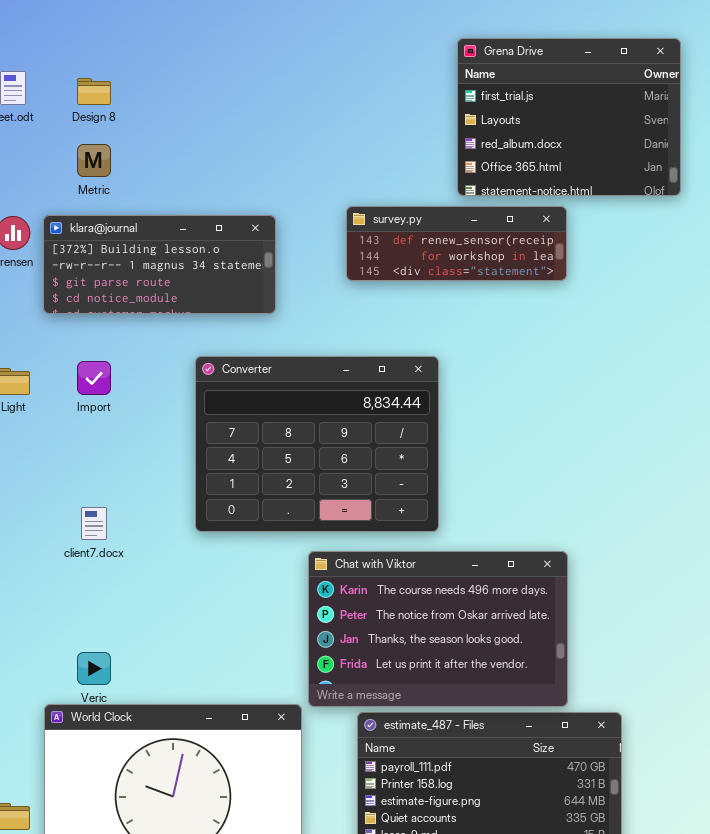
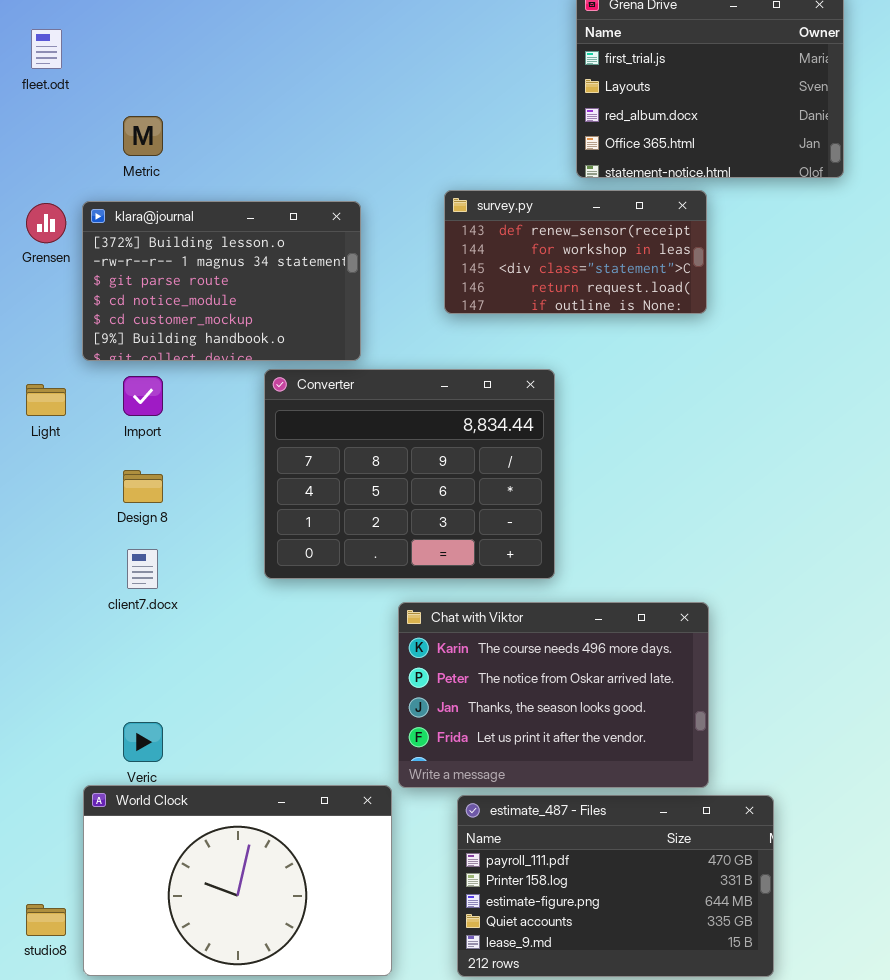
Design 8: [77,78,111,105] -> [123,470,163,503], moved
survey.py: [346,206,567,281] -> [444,190,707,314], resized
klara@journal: [43,215,276,314] -> [82,201,361,361], resized

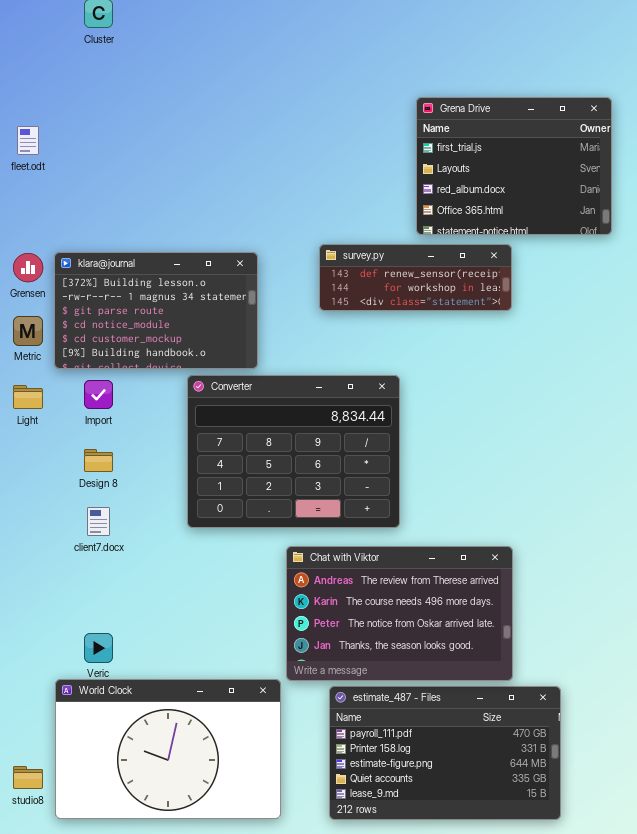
Metric: [123,116,163,156] -> [13,316,43,346], moved
survey.py: [444,190,707,314] -> [319,244,512,311], resized
Chat with Viktor: [398,602,709,788] -> [286,546,513,681], scrolled up 1 row

